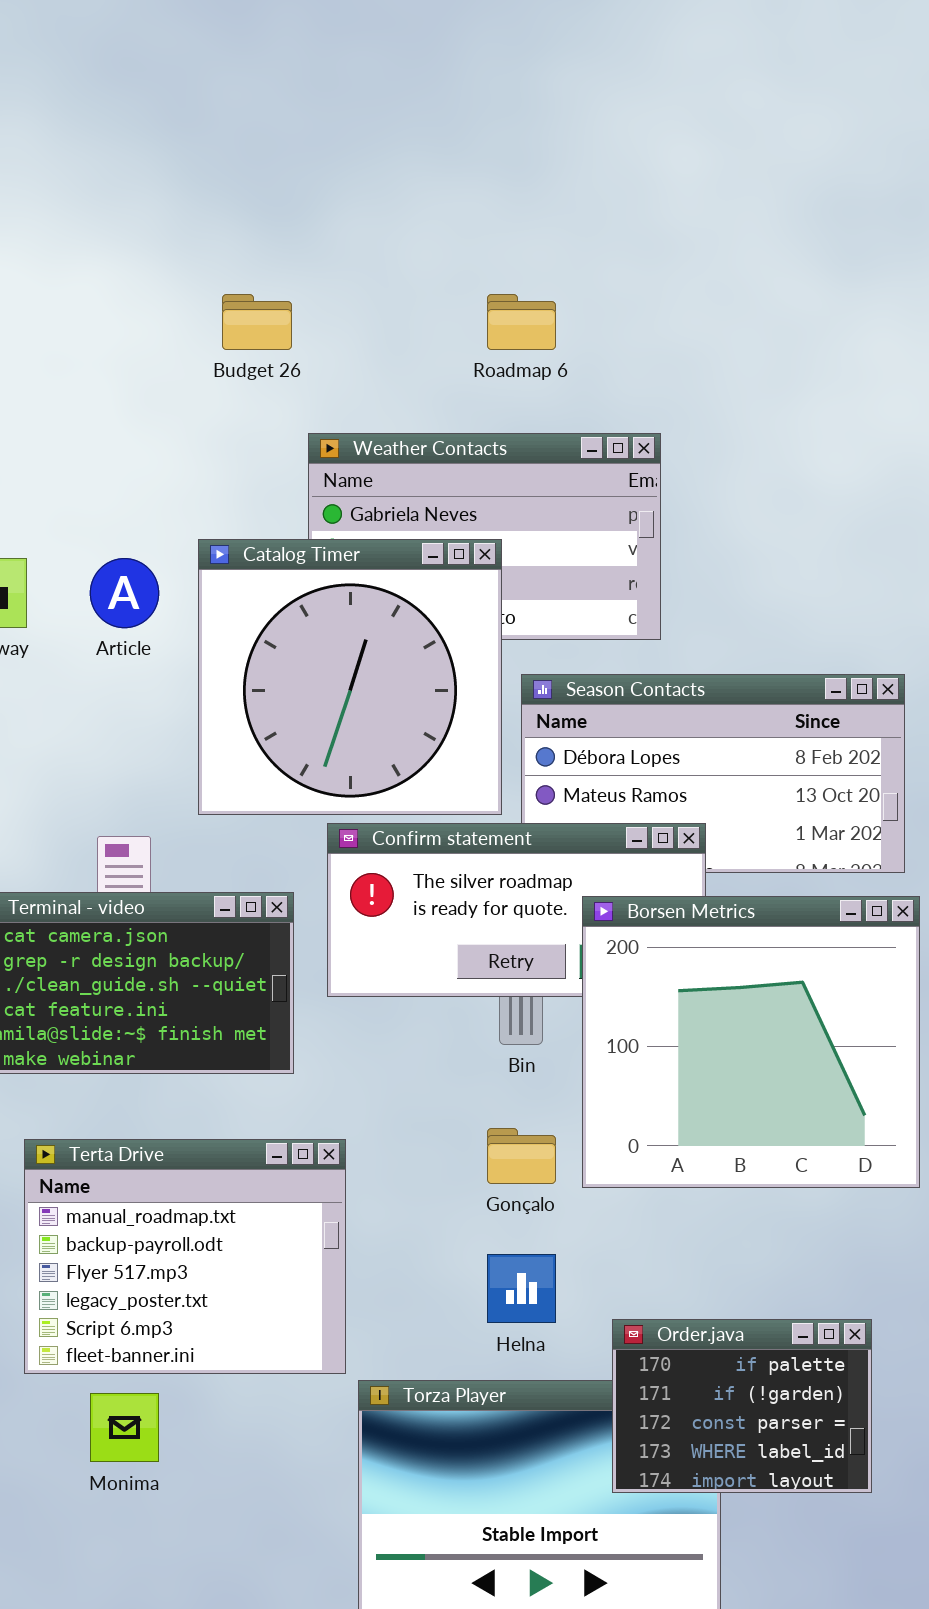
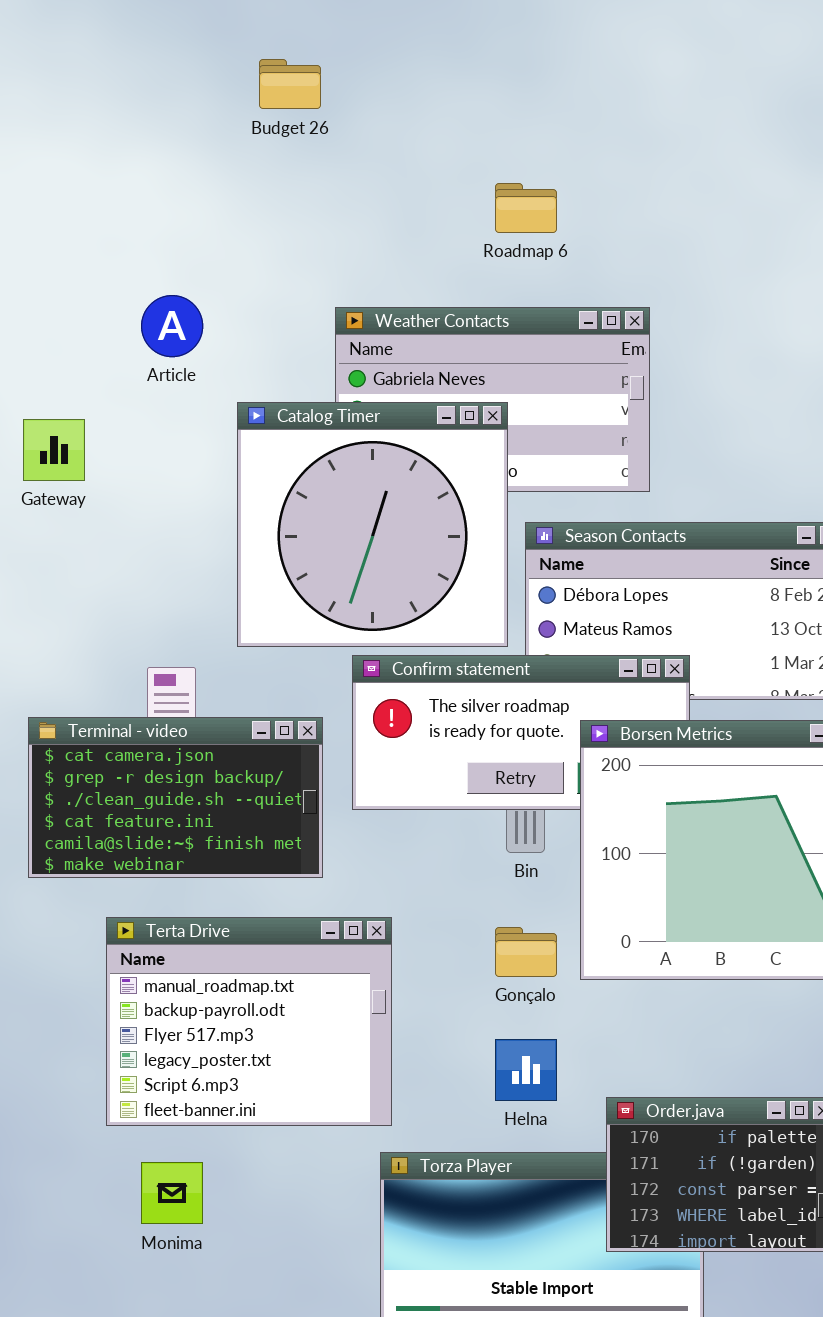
Budget 26: [222,294,292,350] -> [259,59,321,109], moved
Article: [90,558,159,628] -> [141,295,203,357], moved
Terta Drive: [24,1139,346,1374] -> [106,917,392,1126], moved

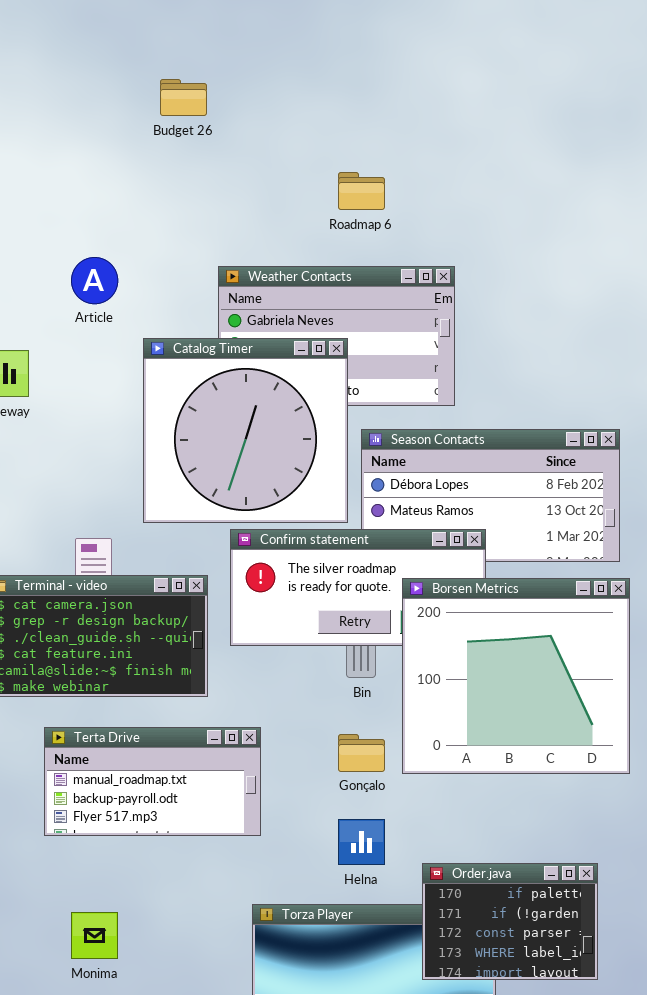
Terta Drive: [106,917,392,1126] -> [44,727,261,836], resized

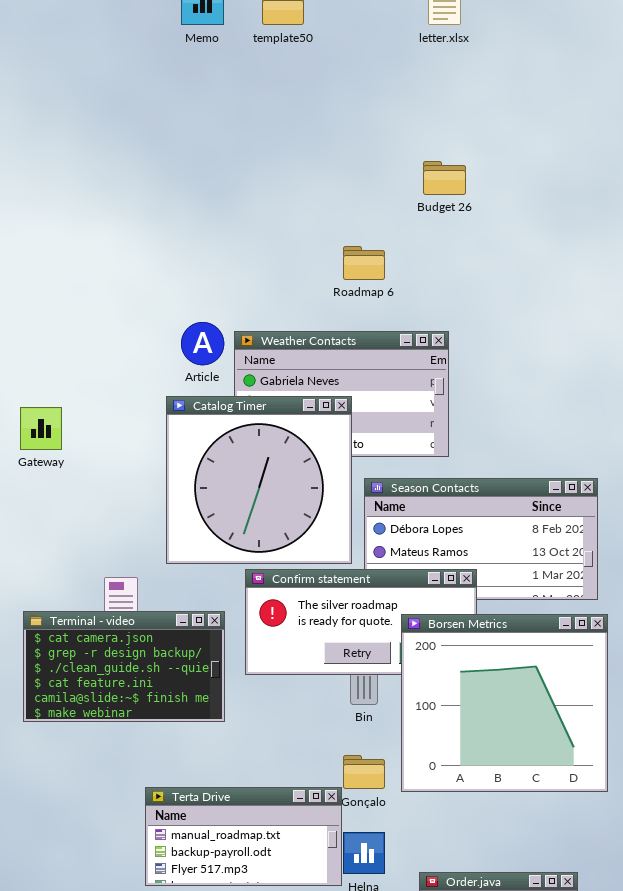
Budget 26: [160,79,207,116] -> [423,161,466,195], moved
Article: [71,257,118,304] -> [181,322,224,365], moved
Terta Drive: [44,727,261,836] -> [145,787,342,886], moved

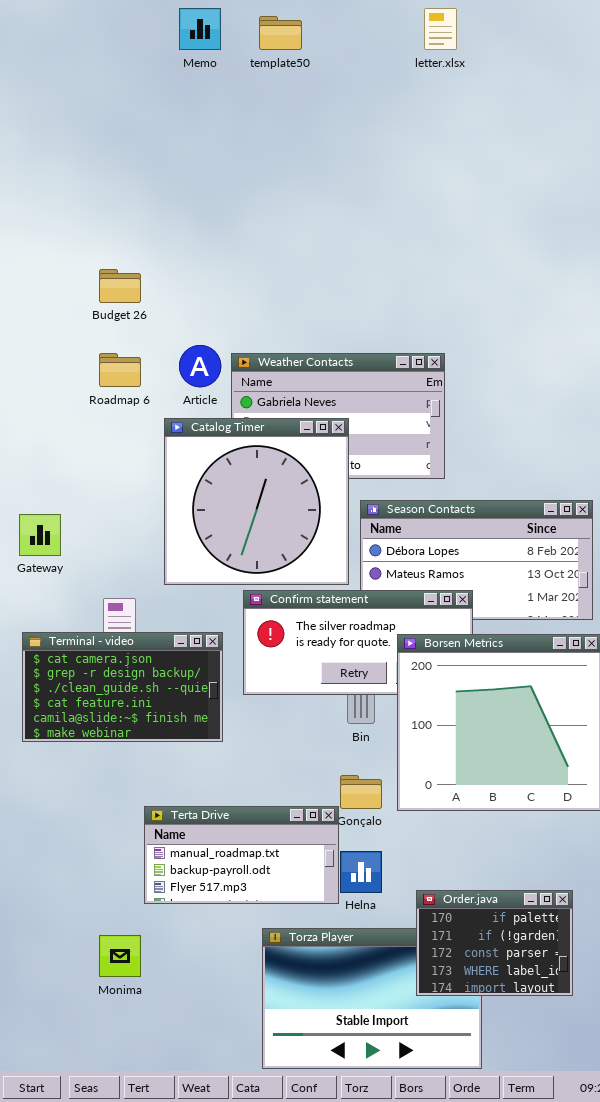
Budget 26: [423,161,466,195] -> [99,269,141,303], moved
Roadmap 6: [343,246,385,280] -> [99,353,141,387], moved
Gateway: [20,407,62,450] -> [19,514,61,556], moved

